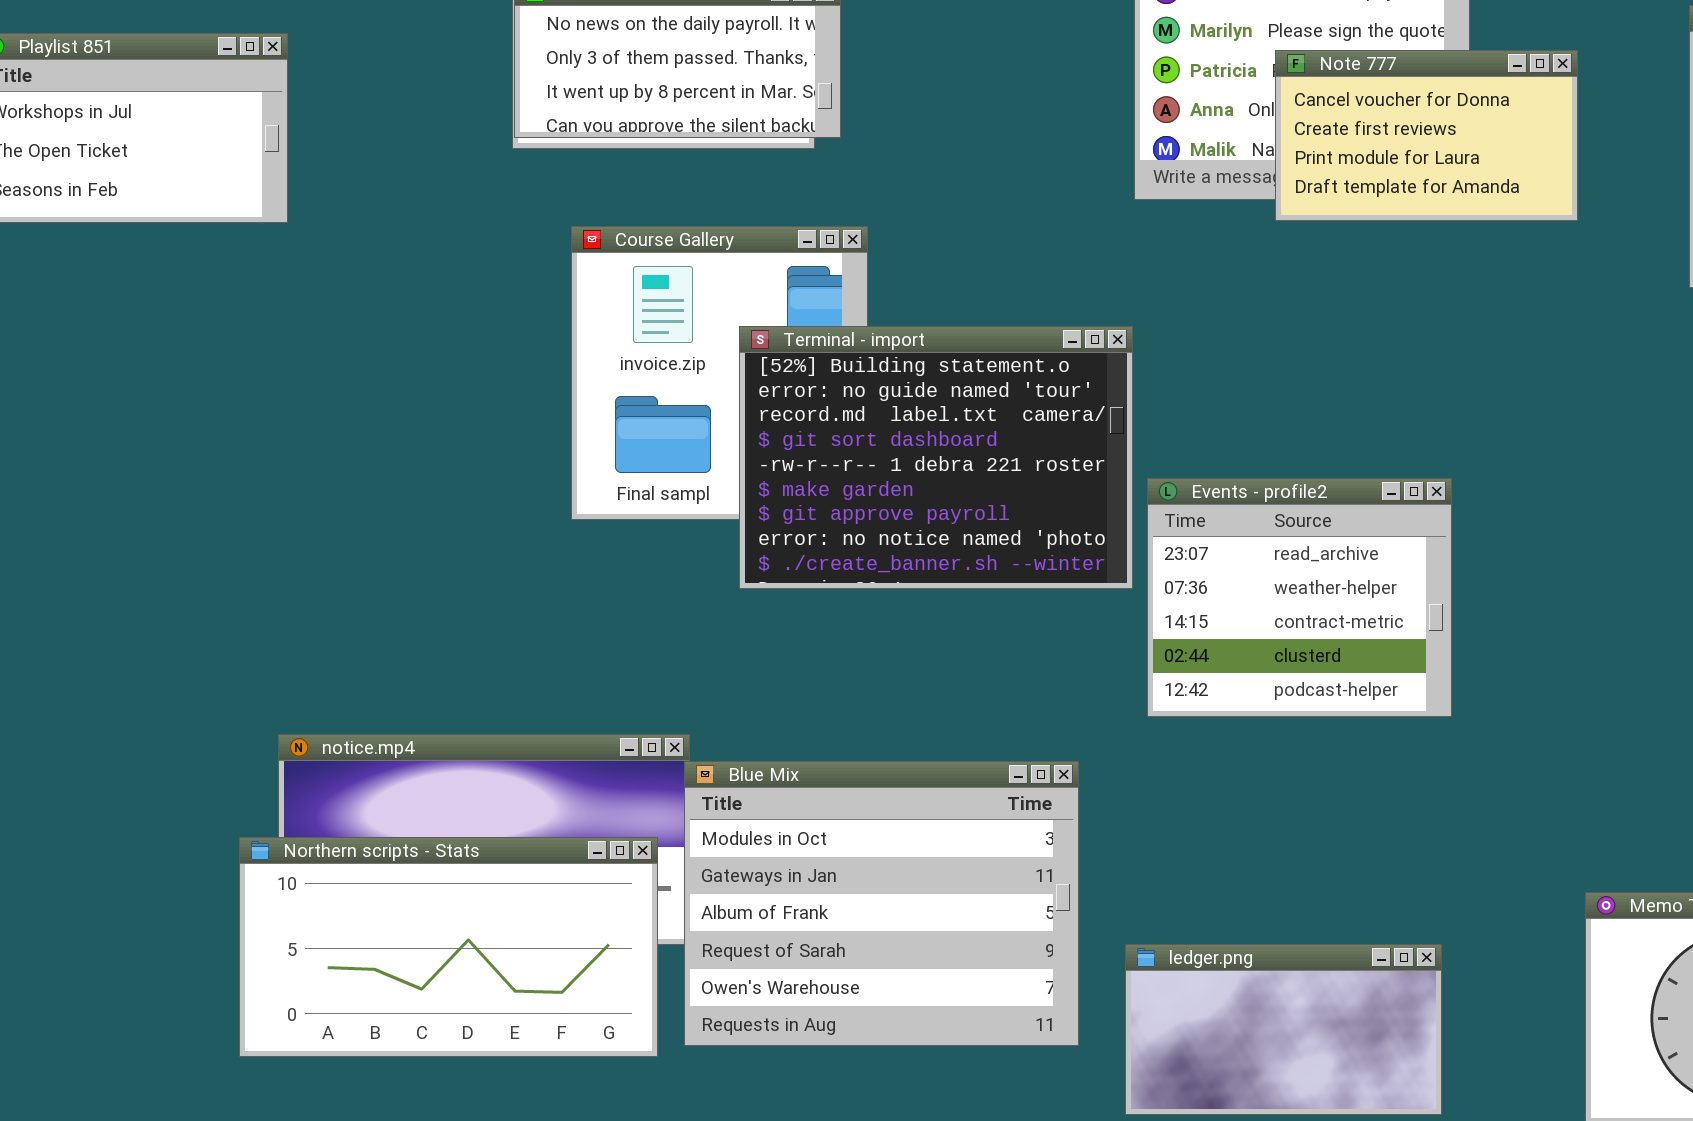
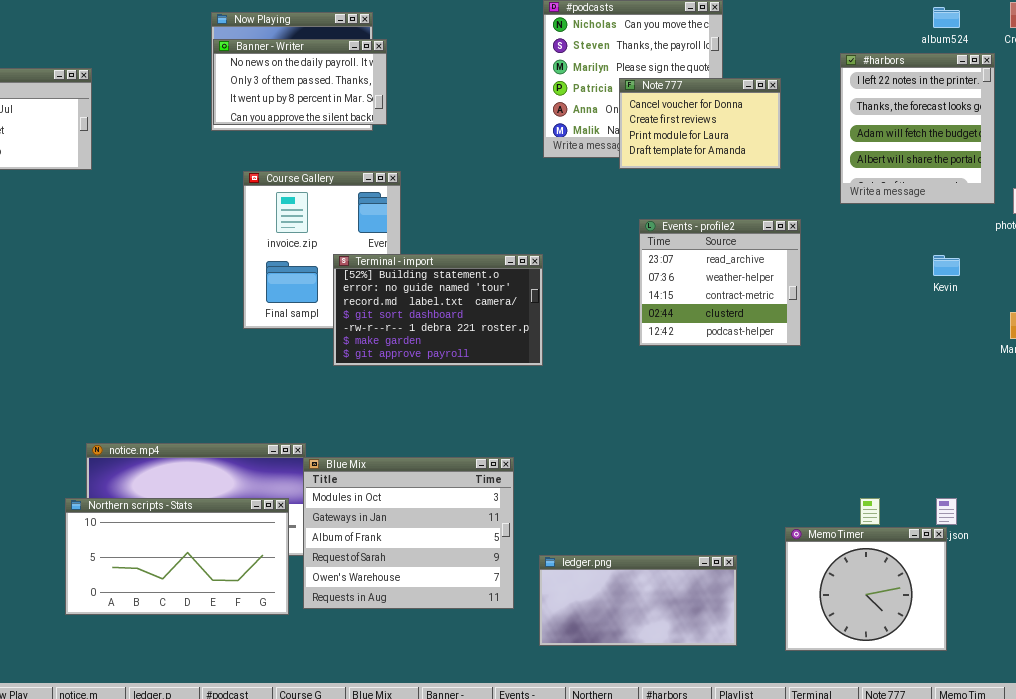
Terminal - import: [739,326,1133,589] -> [333,254,543,366], resized
Events - profile2: [1147,478,1452,717] -> [639,219,801,346], moved
ledger.png: [1125,944,1442,1115] -> [539,555,737,646], resized

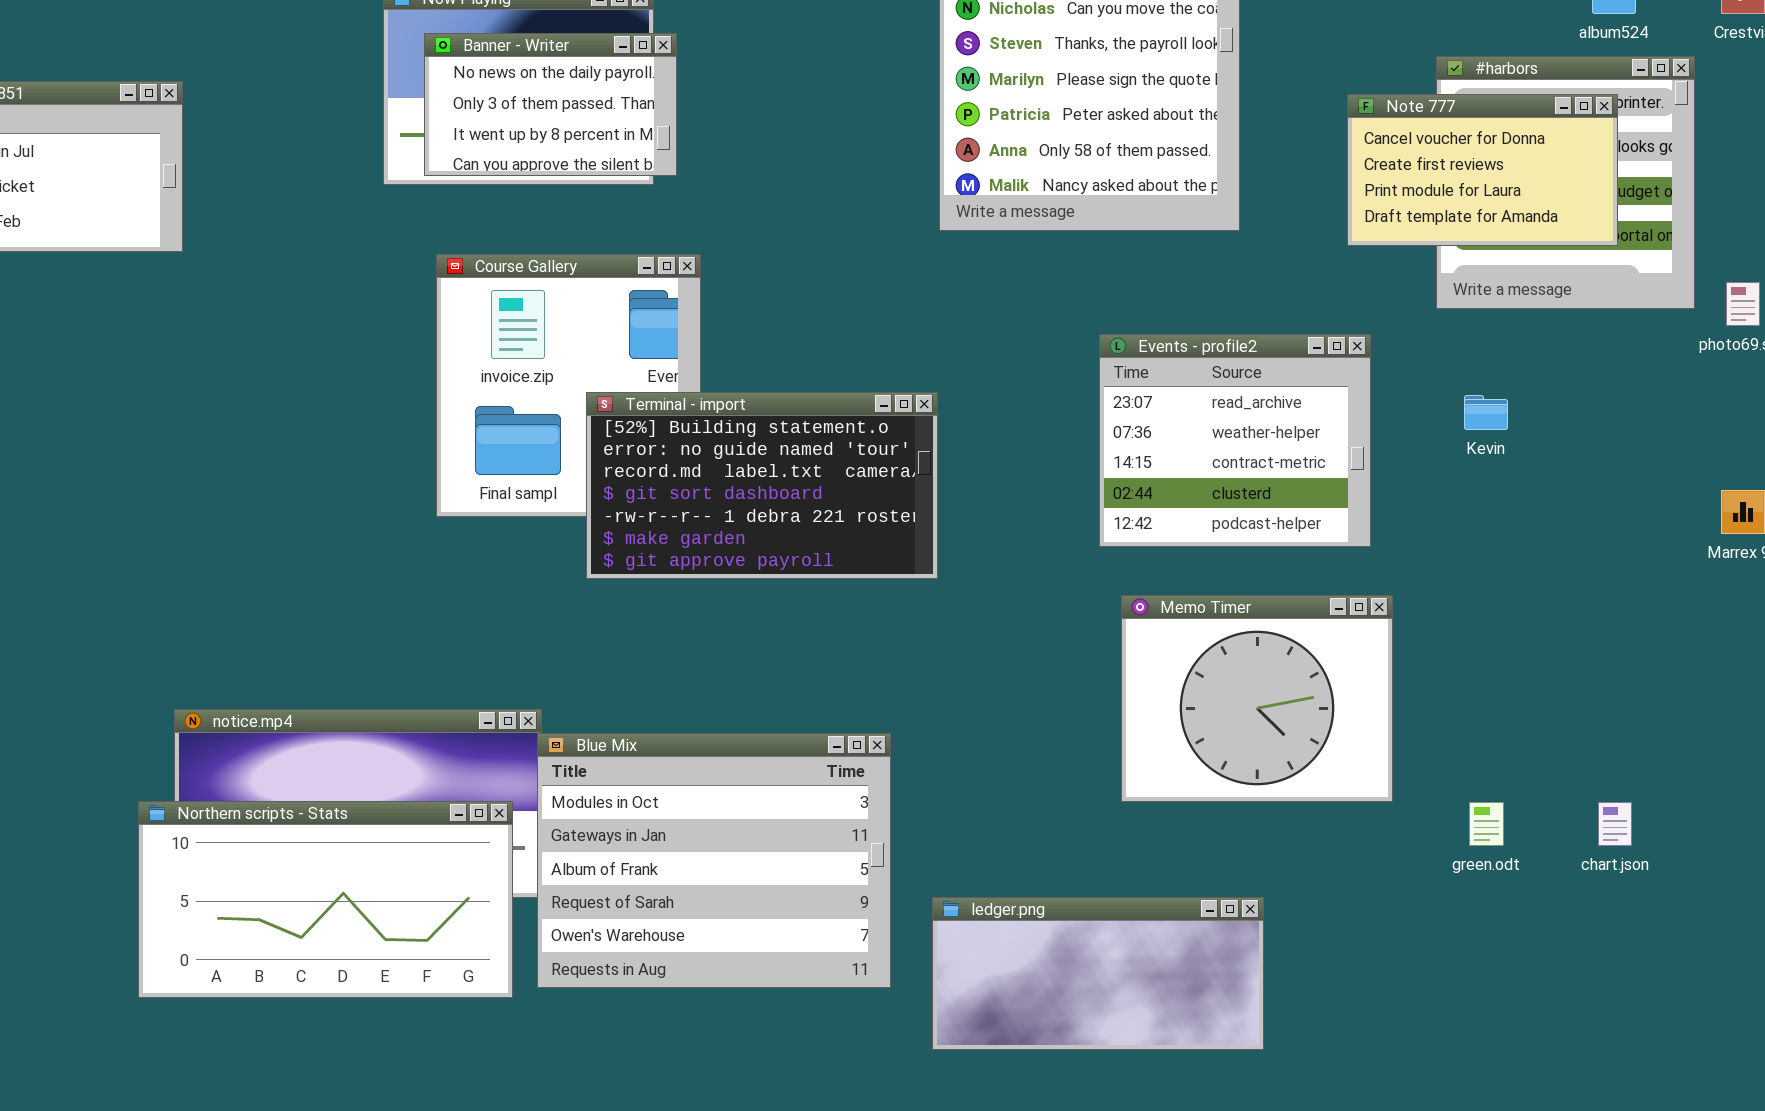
Banner - Writer: [213,39,387,125] -> [424,33,677,176], resized
Note 777: [619,78,781,169] -> [1347,94,1618,246], moved
Kevin: [933,255,960,276] -> [1464,395,1508,430], moved
Memo Timer: [785,527,947,651] -> [1121,595,1393,802], moved

